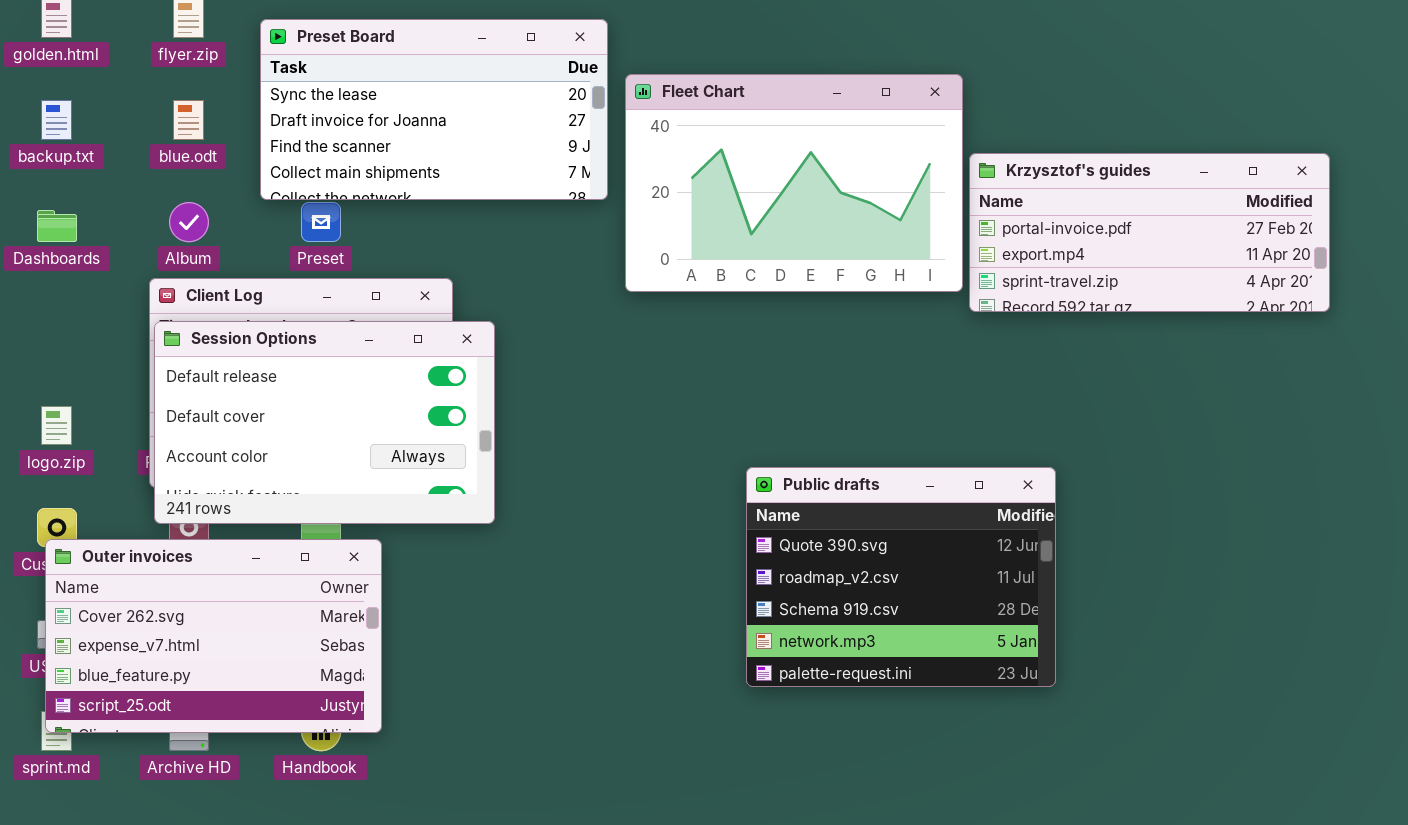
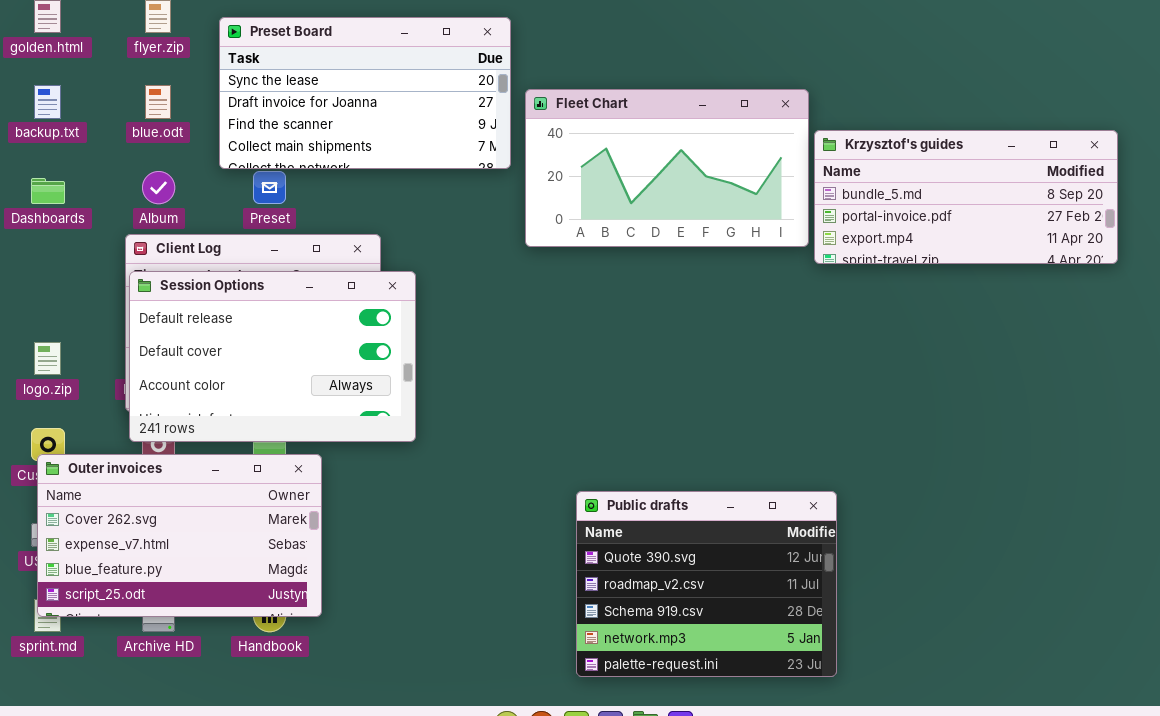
Fleet Chart: [625,74,963,292] -> [525,89,809,247], resized
Krzysztof's guides: [969,153,1330,312] -> [814,130,1118,264], scrolled up 1 row
Public drafts: [746,467,1056,687] -> [576,491,837,677], moved

